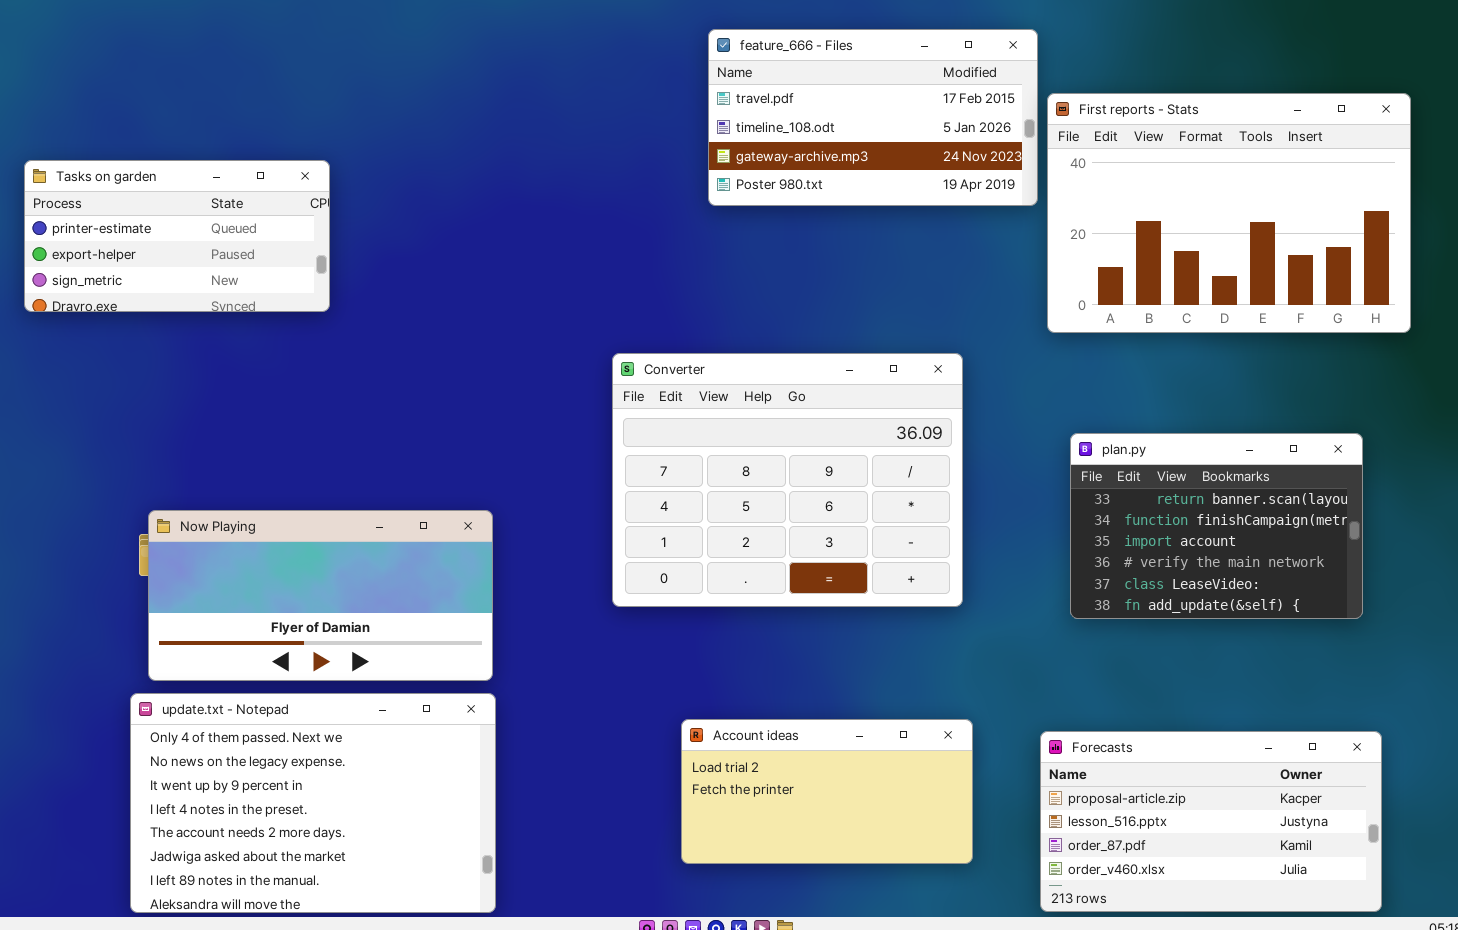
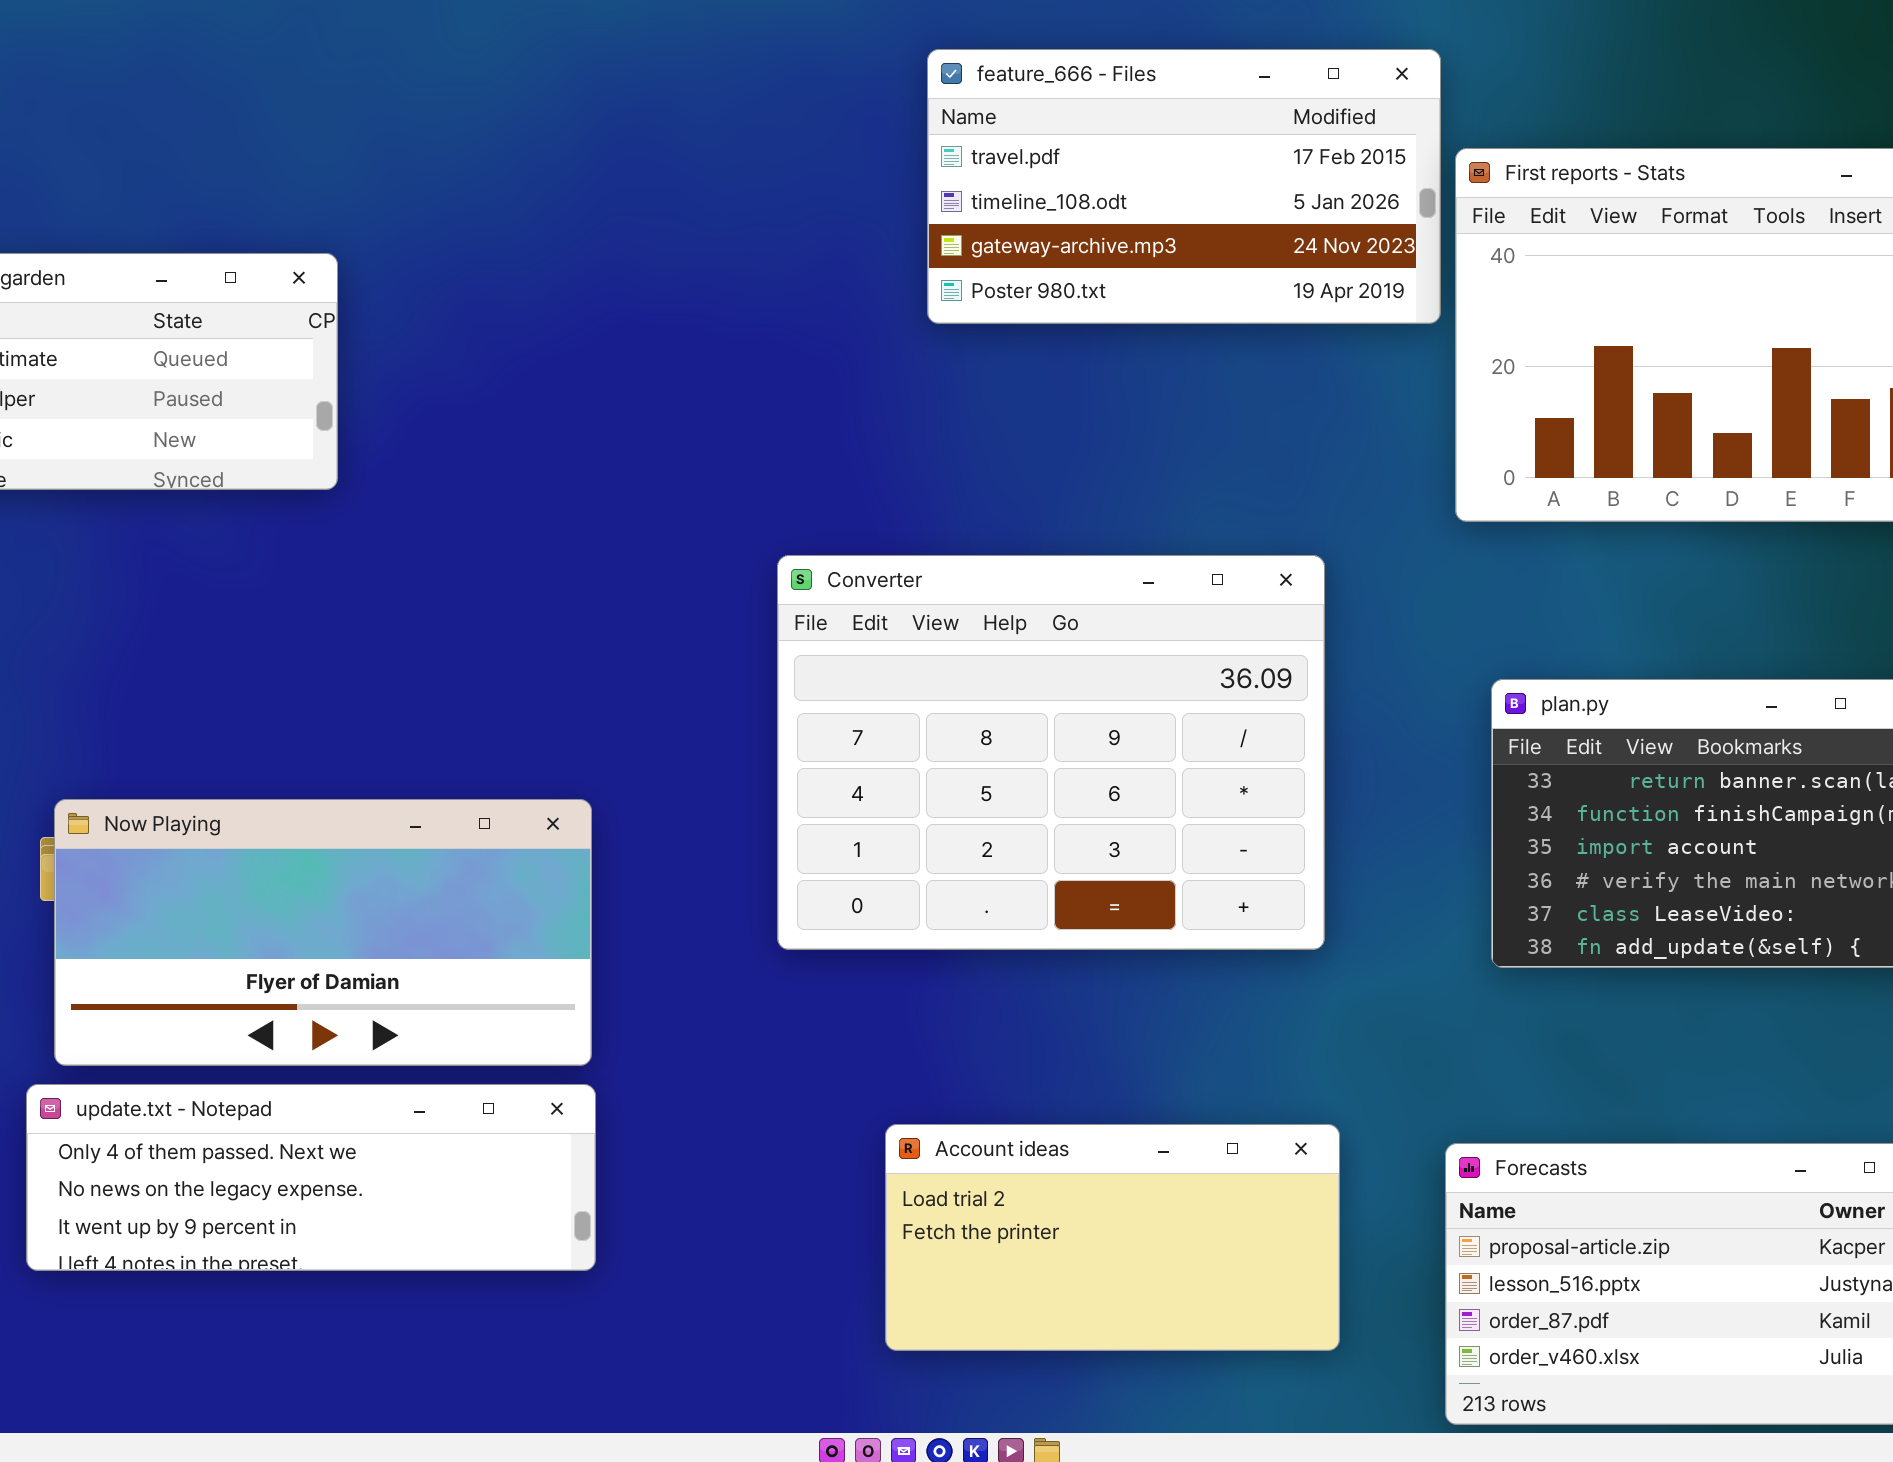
update.txt - Notepad: [130,693,496,913] -> [26,1084,596,1271], resized

